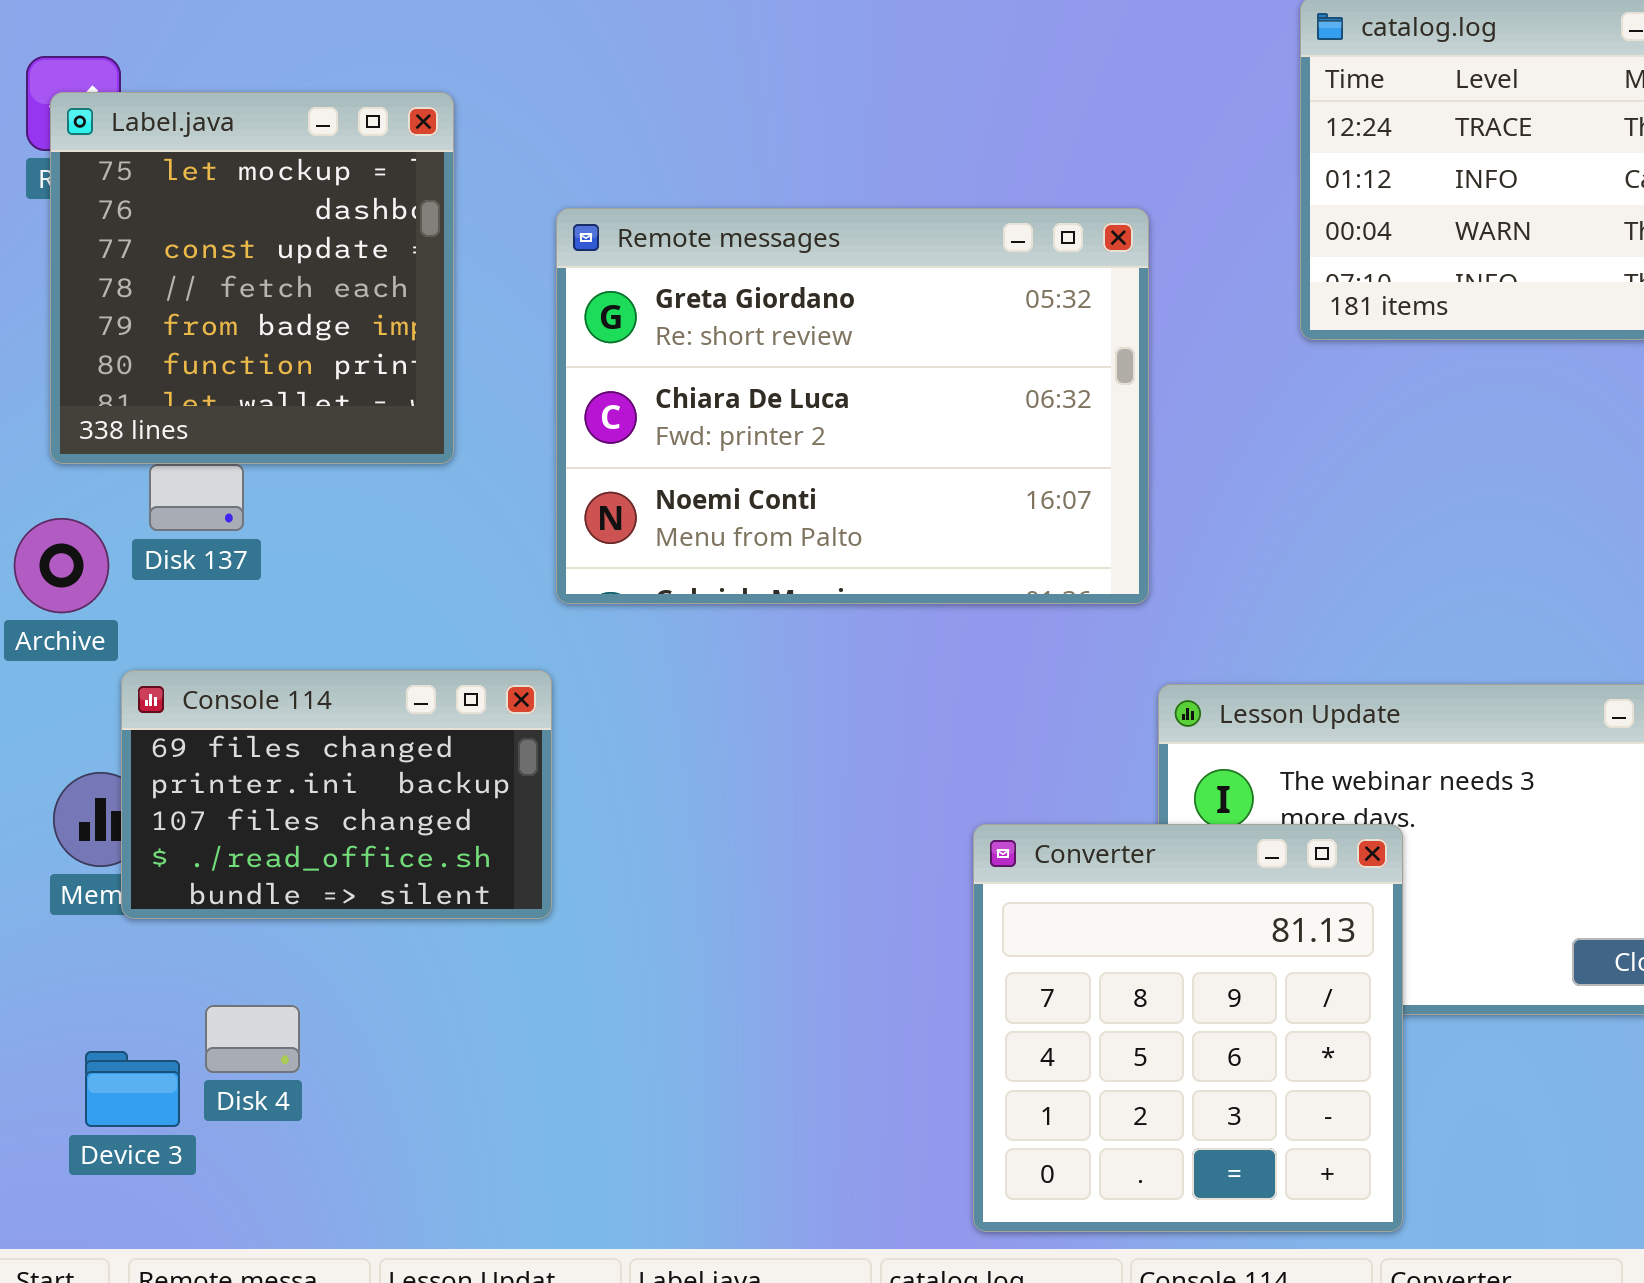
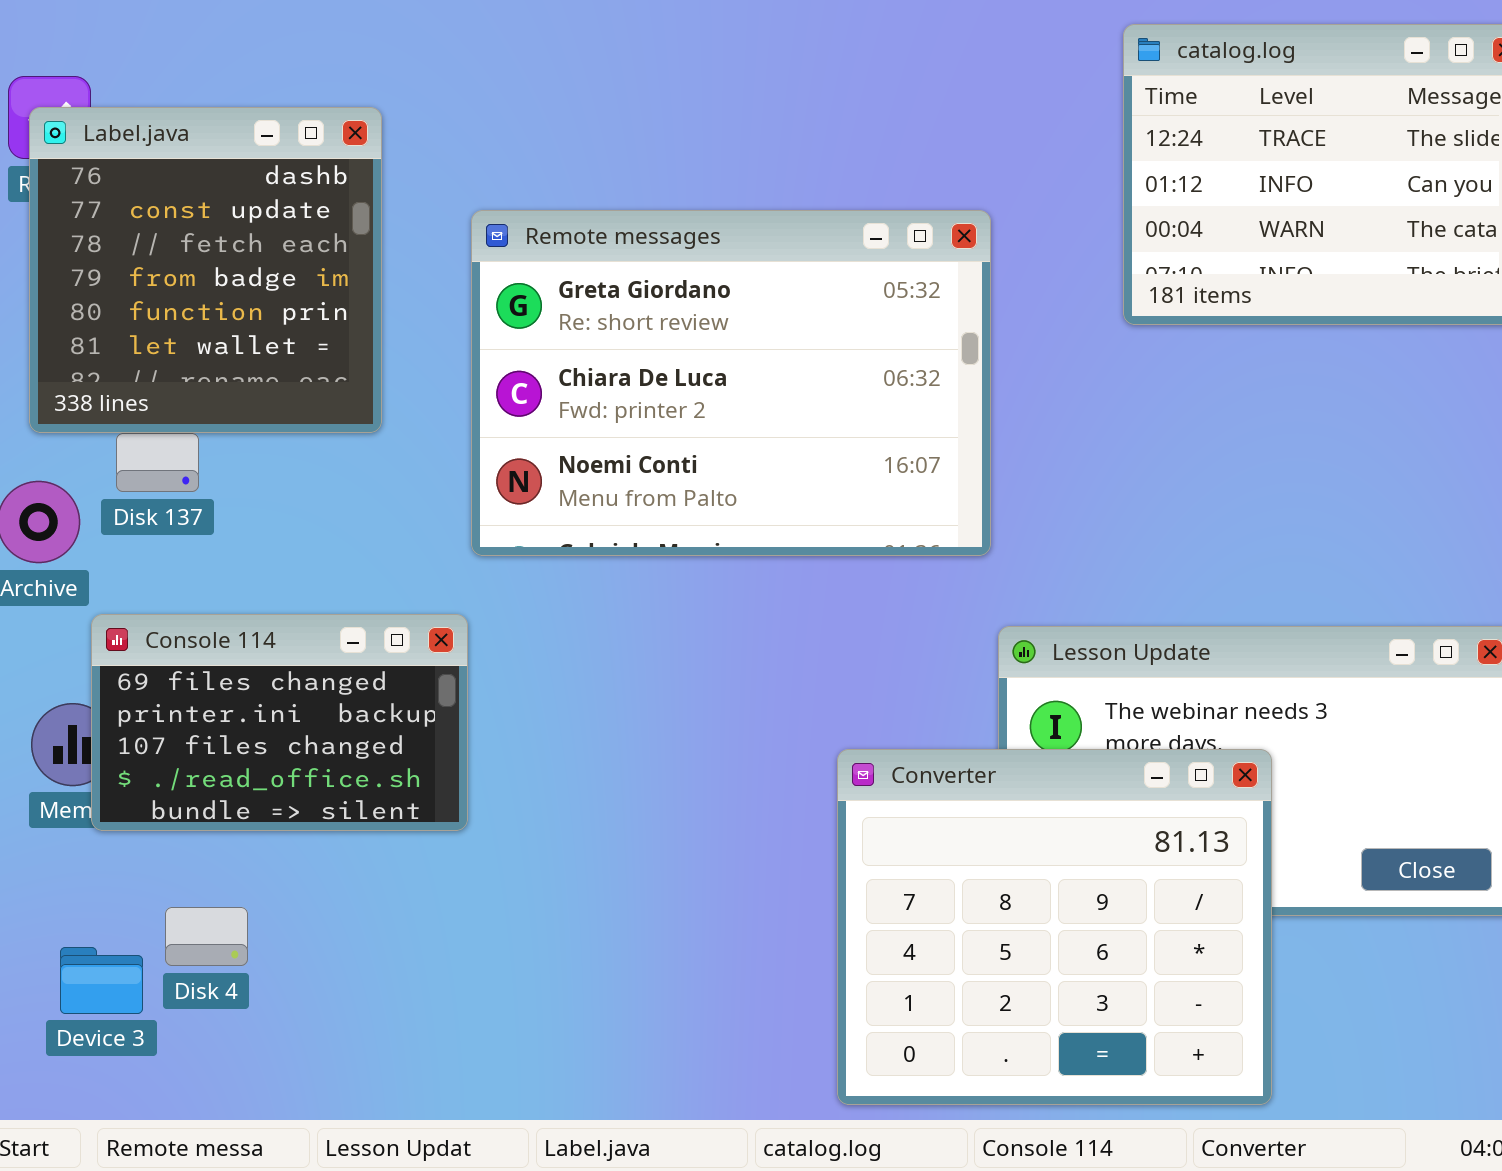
Label.java: [50,92,454,464] -> [29,107,382,433], scrolled down 1 row
Converter: [973,824,1403,1232] -> [837,749,1272,1105], resized

